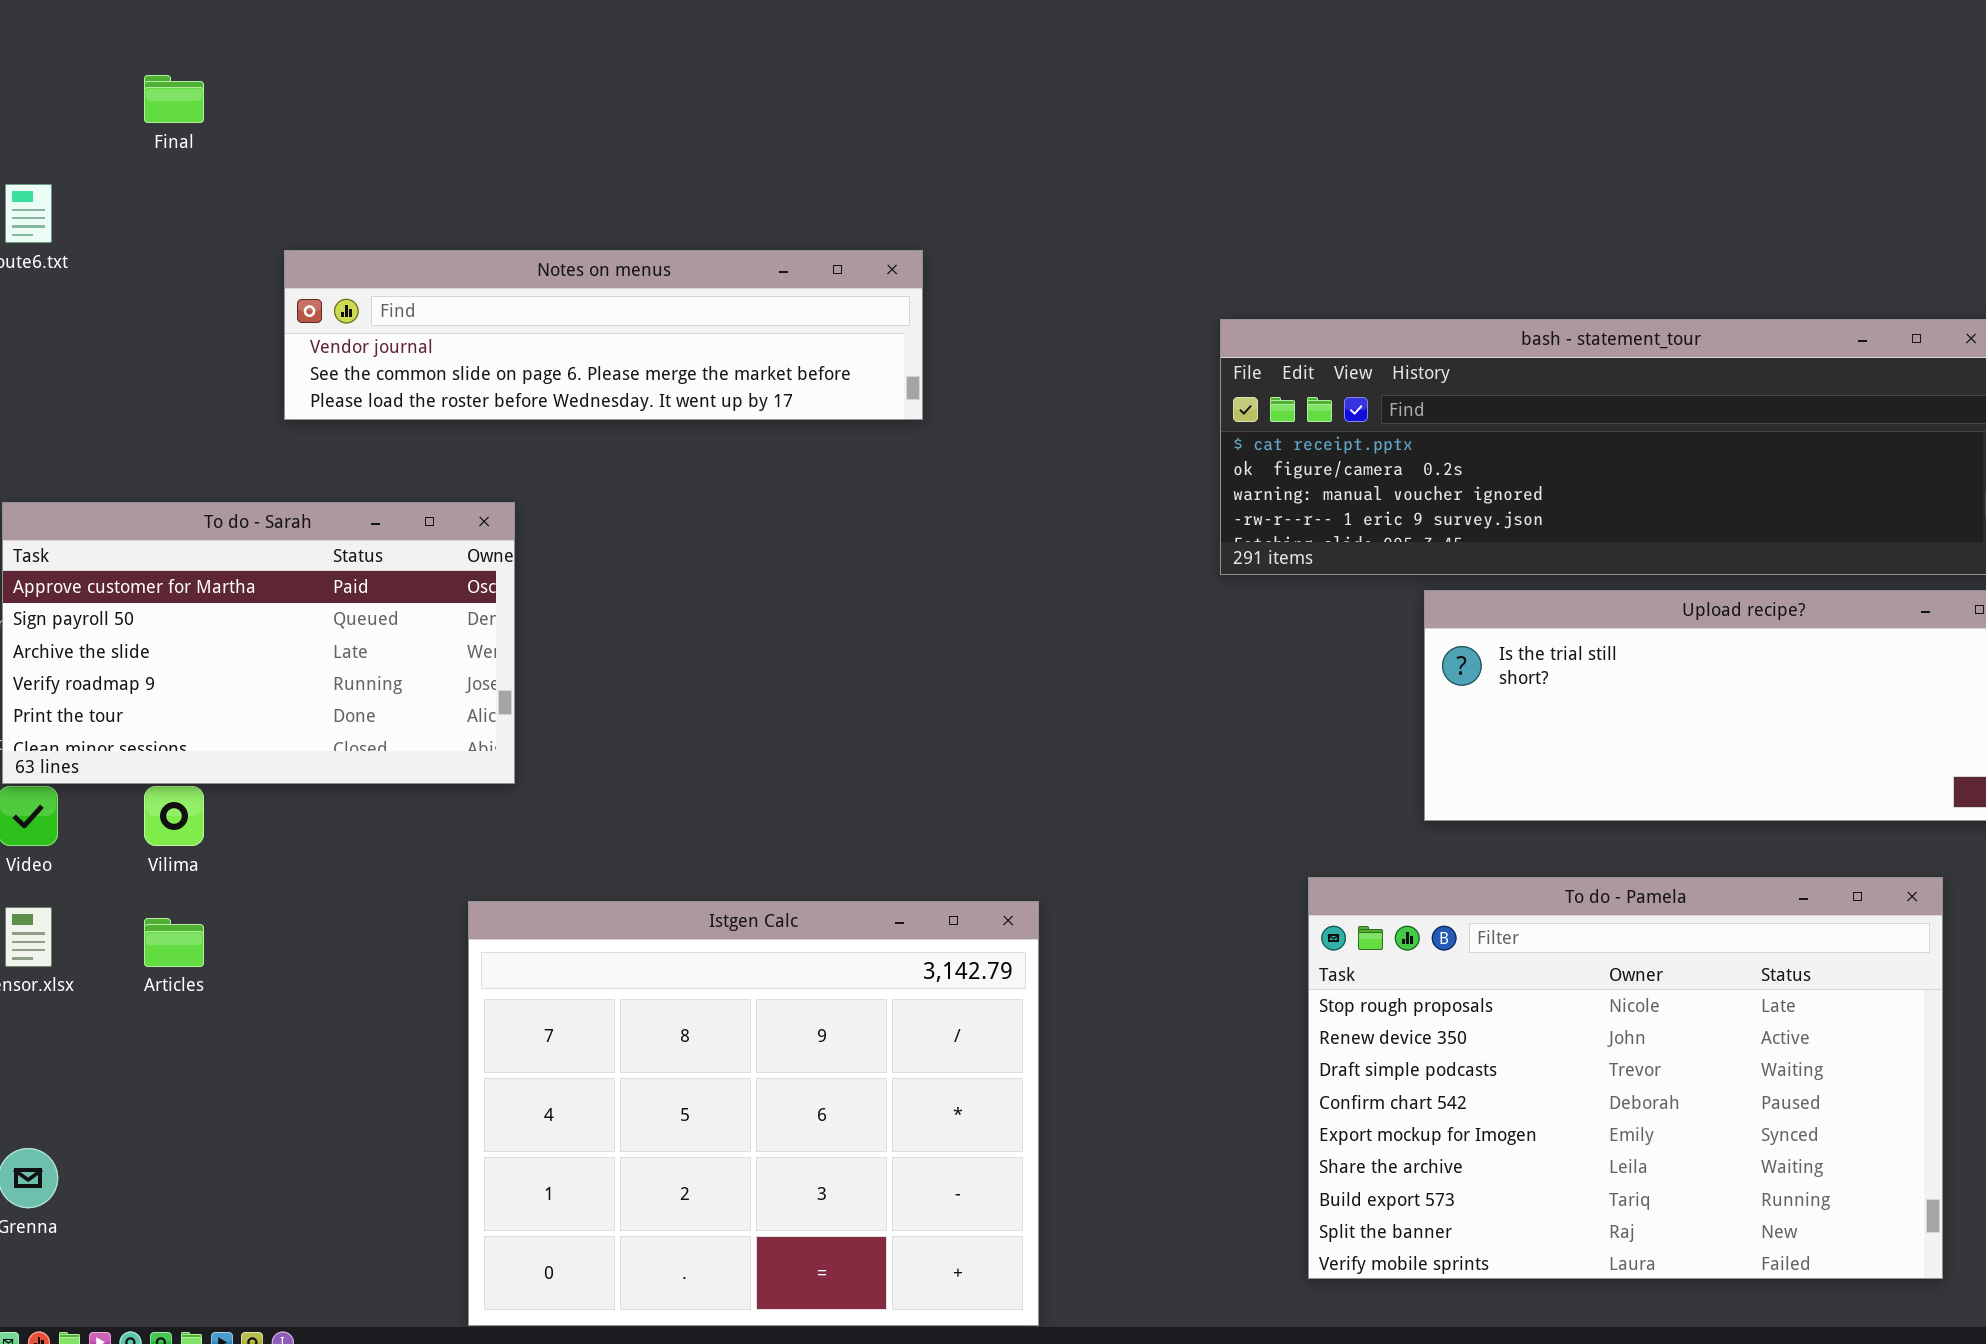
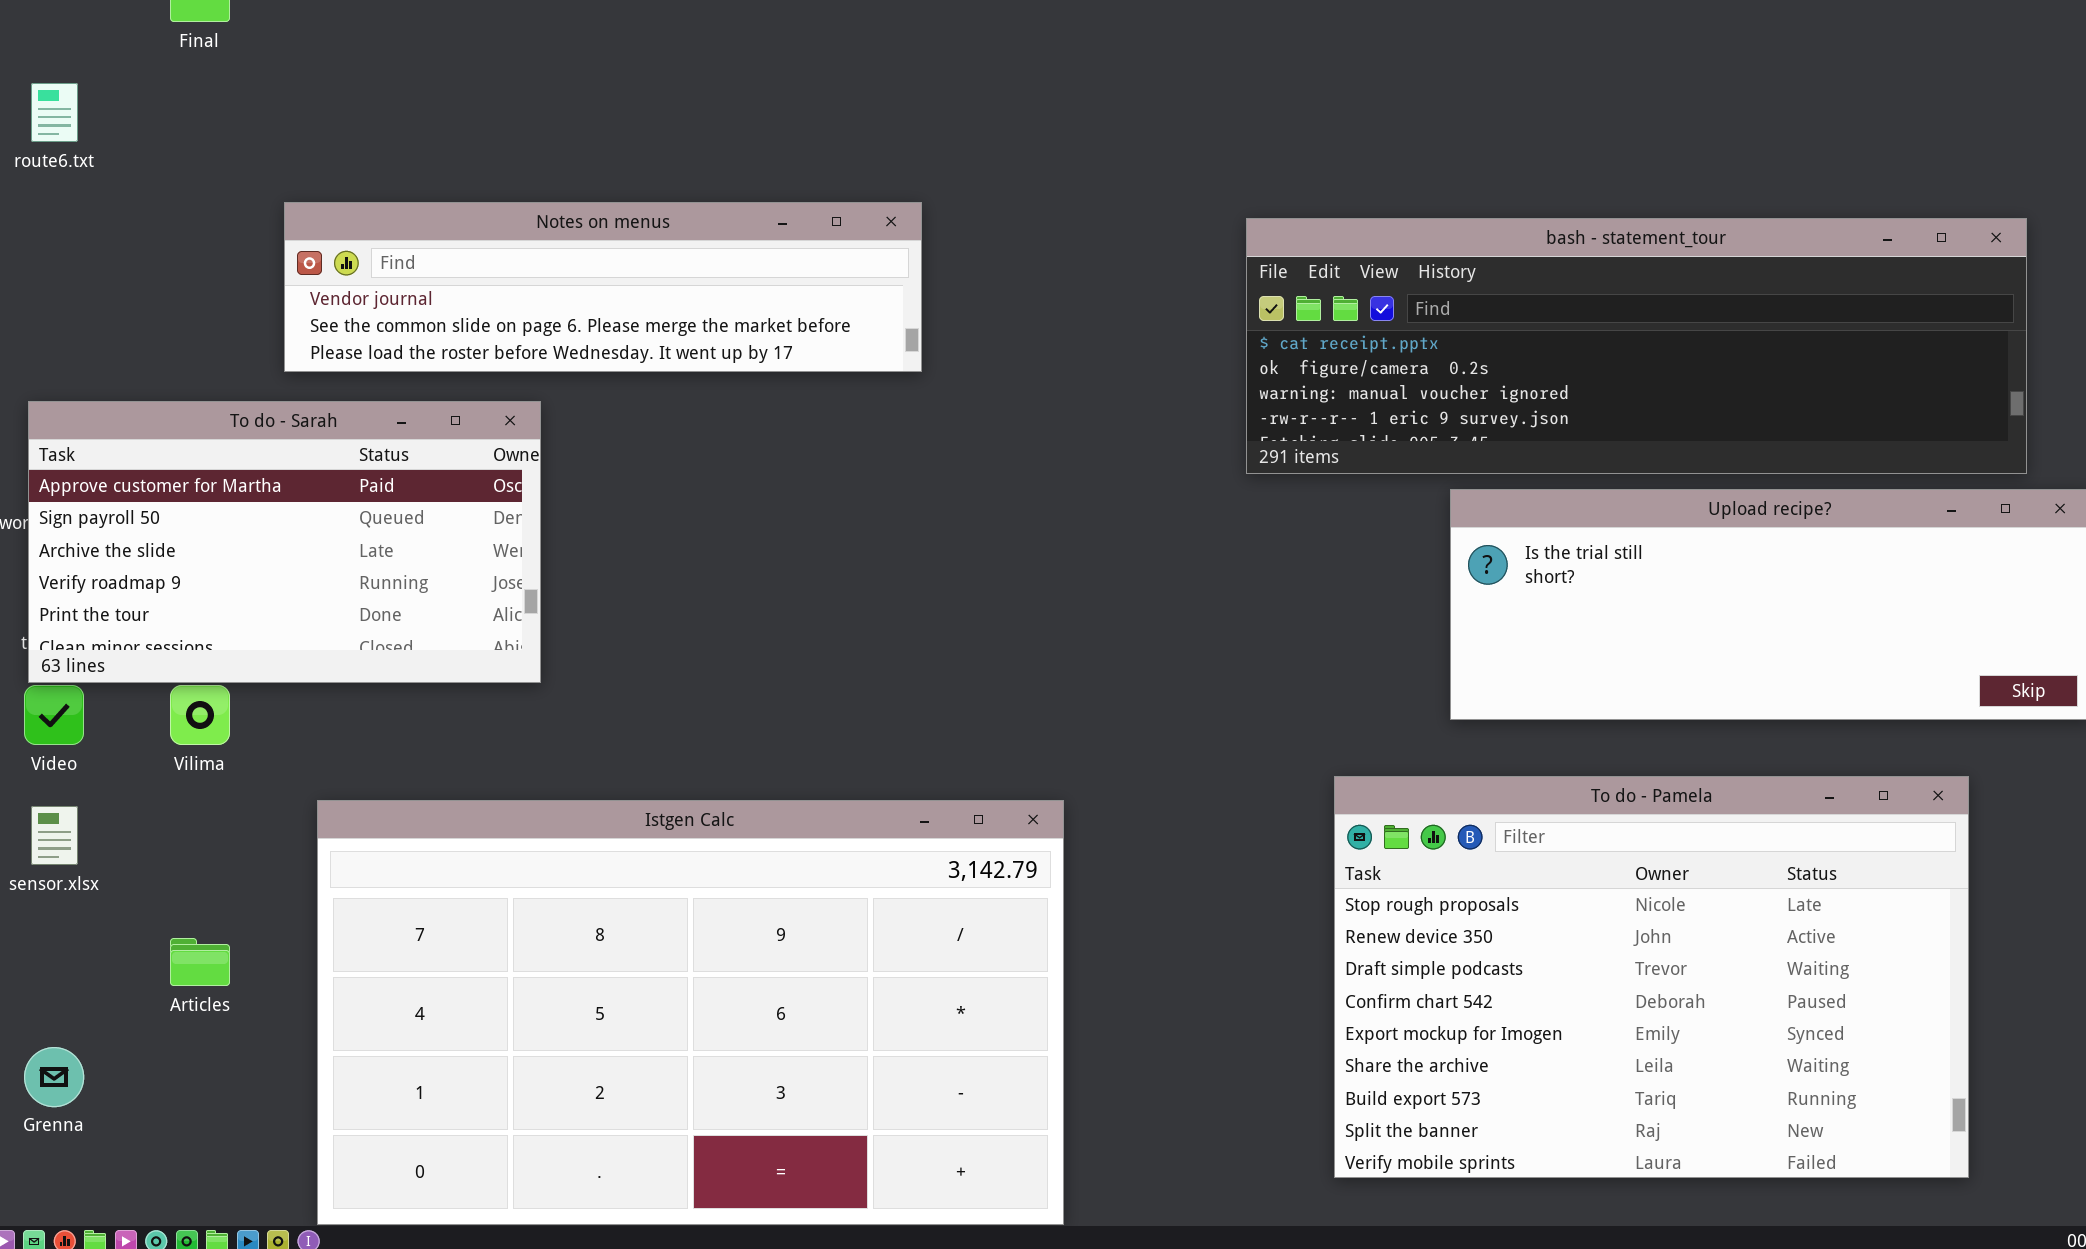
Notes on menus: [284,250,923,420] -> [284,202,922,372], moved
Istgen Calc: [468,901,1039,1326] -> [317,800,1064,1225], resized
Articles: [144,918,204,967] -> [170,938,230,986], moved

